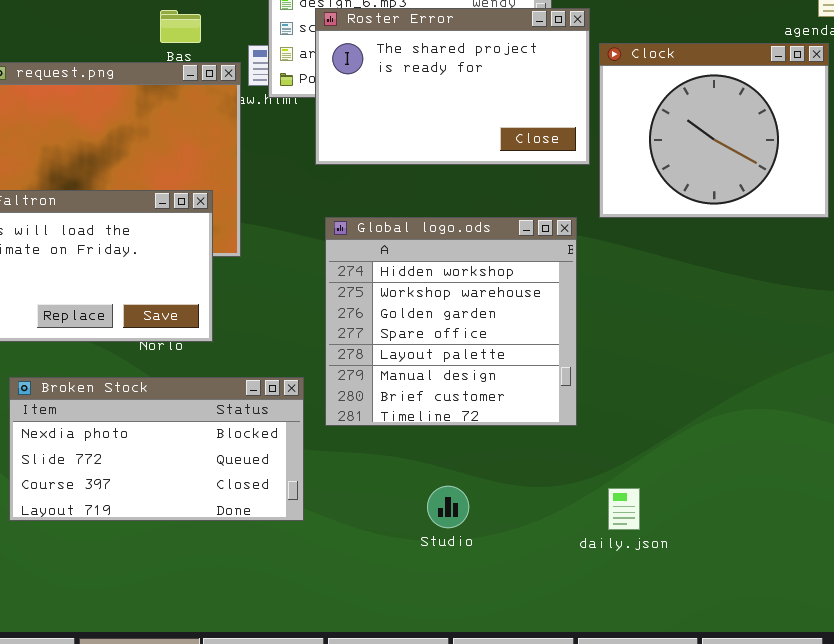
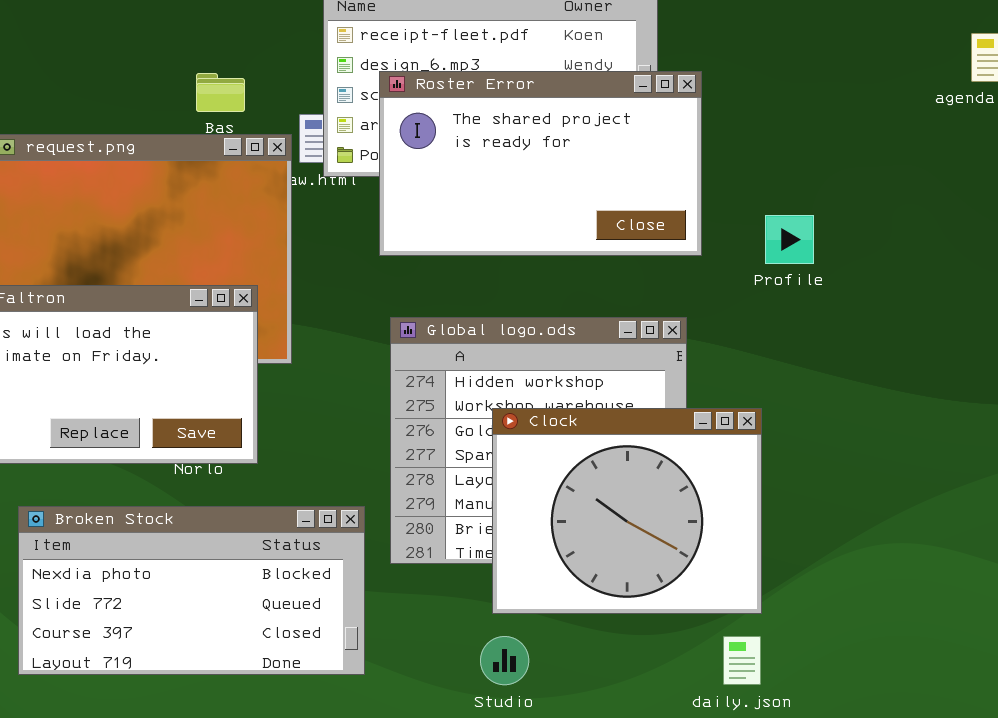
Clock: [599,43,829,218] -> [492,408,762,614], moved
Studio: [427,486,469,528] -> [480,636,529,685], moved

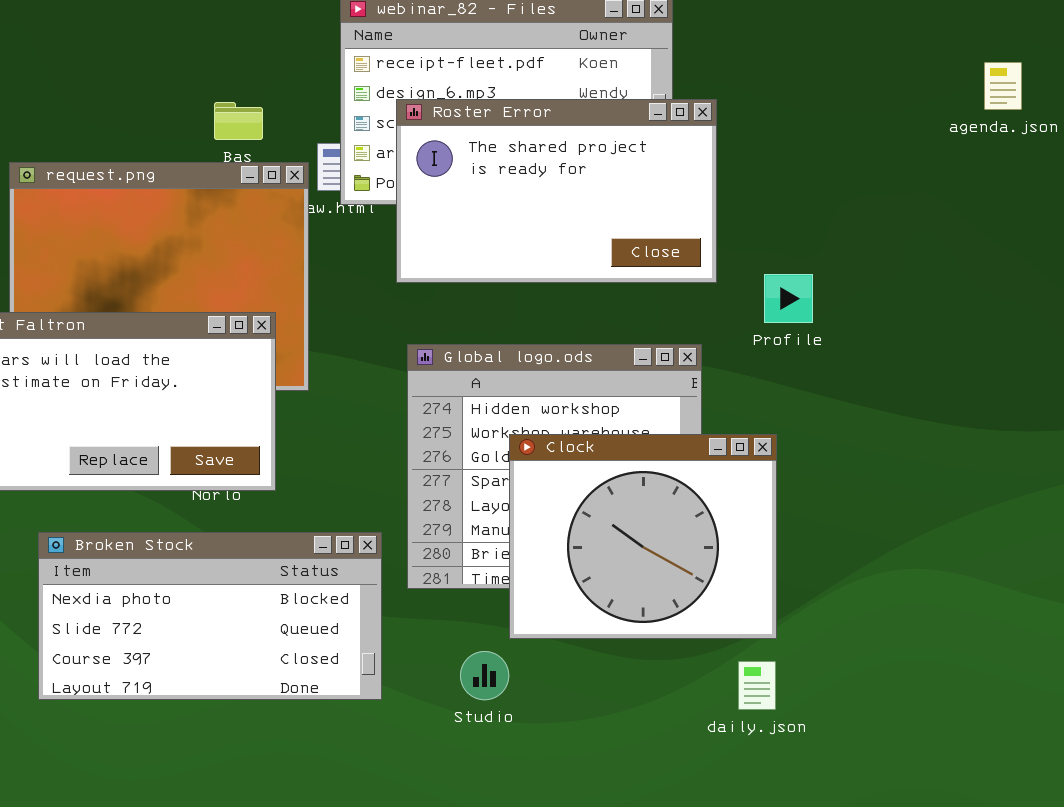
Profile: [765,215,814,264] -> [764,274,813,323], moved
Studio: [480,636,529,685] -> [460,651,509,700], moved

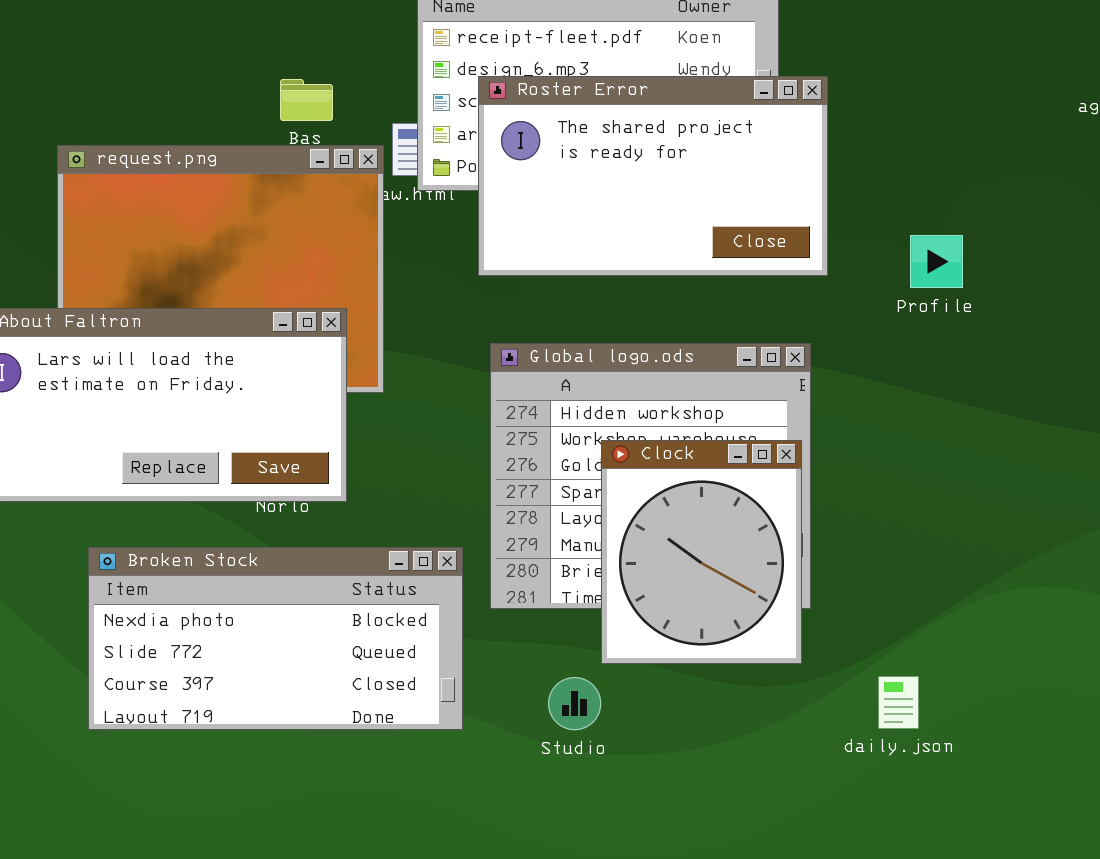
Profile: [764,274,813,323] -> [910,235,963,288], moved
Clock: [509,434,777,639] -> [601,440,802,664], resized
daily.json: [738,661,776,710] -> [878,676,919,729], moved

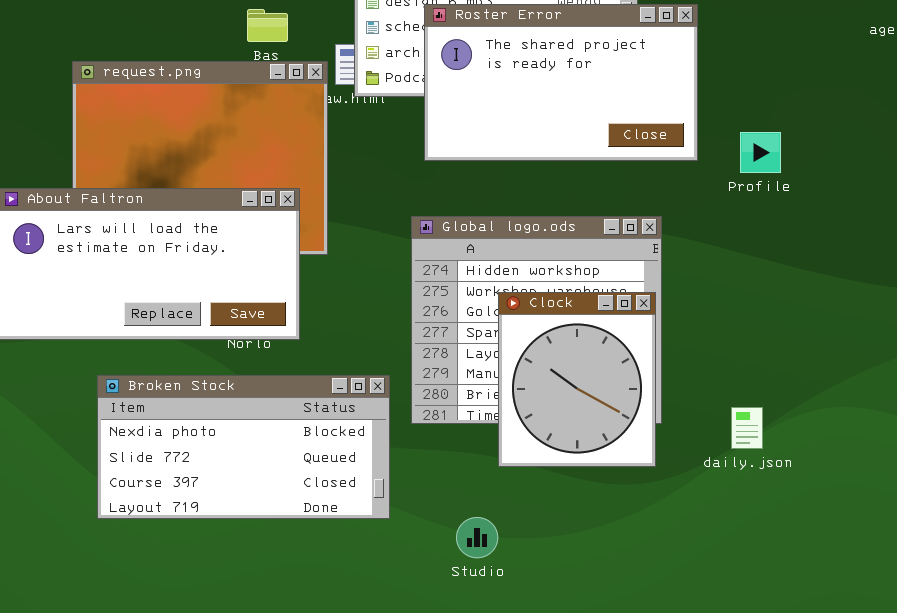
Roster Error: [478,76,828,276] -> [424,4,698,161], moved
daily.json: [878,676,919,729] -> [731,407,763,449], moved
Studio: [548,677,601,730] -> [456,517,498,558], moved

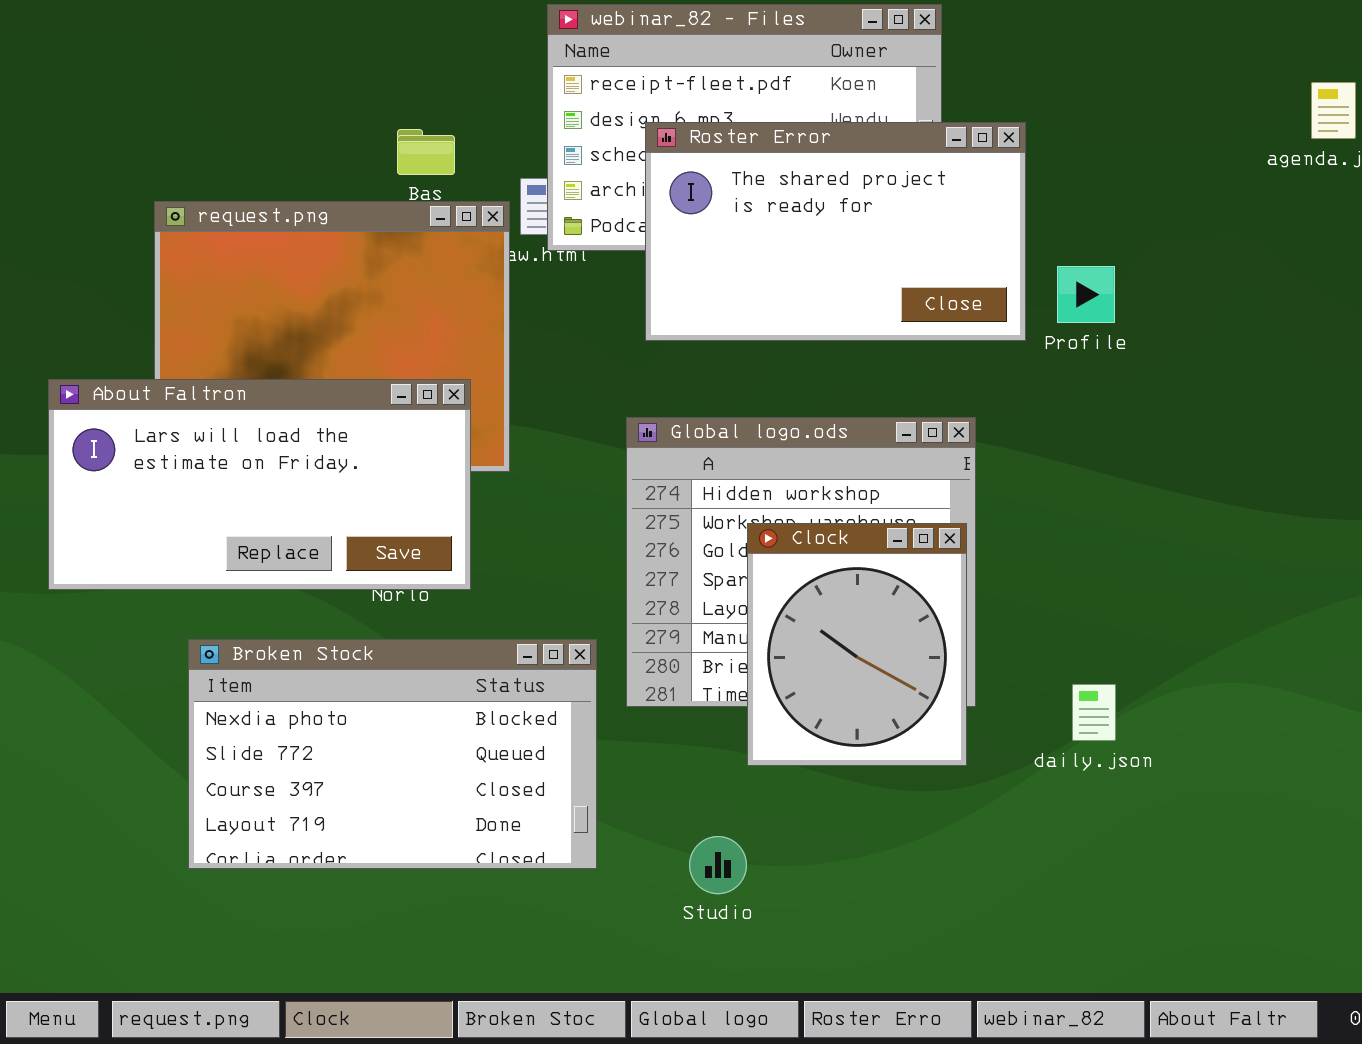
Profile: [740,132,781,173] -> [1057,266,1115,323], moved
Broken Stock: [97,375,390,519] -> [188,639,597,869], resized

